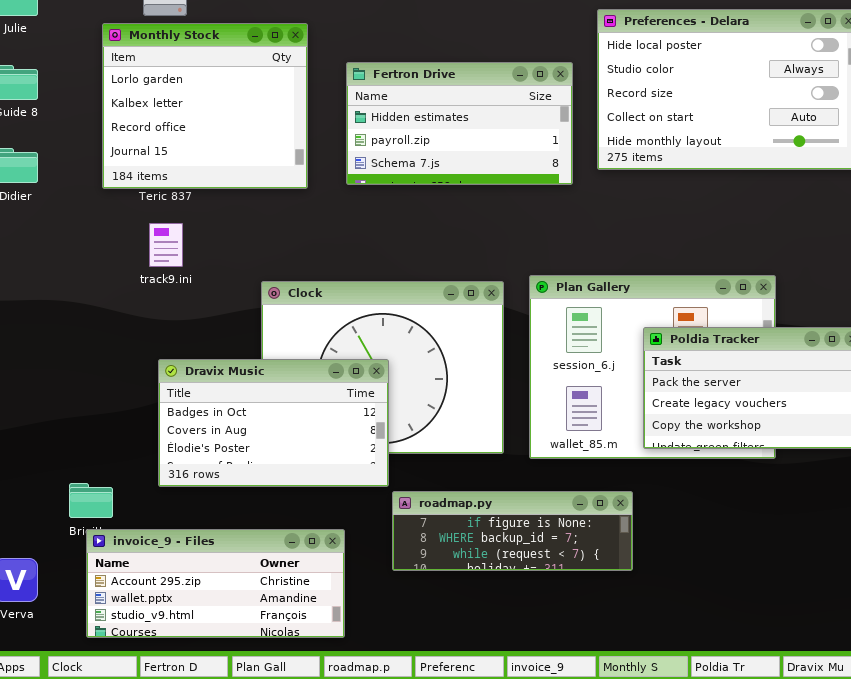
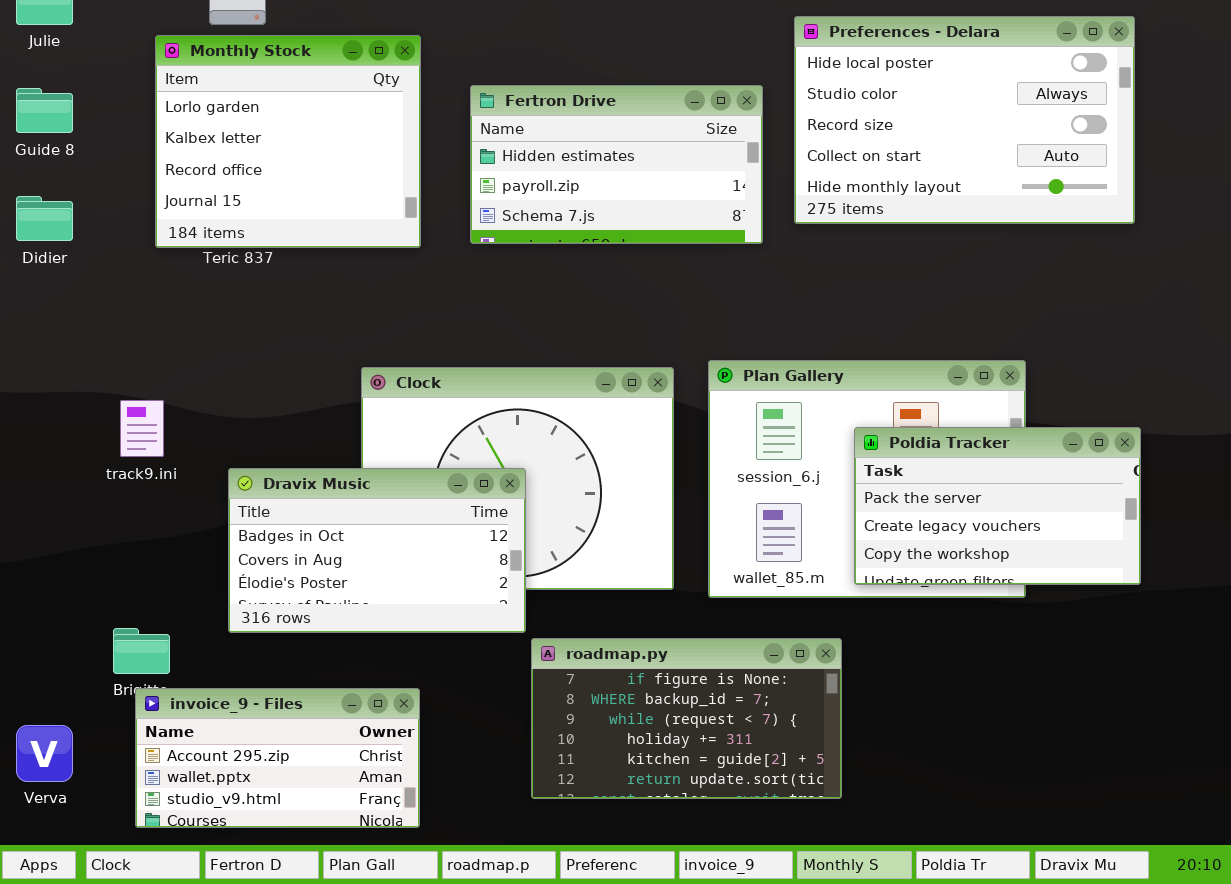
track9.ini: [149,223,183,267] -> [120,400,164,457], moved
roadmap.py: [392,491,633,571] -> [531,638,842,799], resized
invoice_9 - Files: [86,529,345,638] -> [135,688,420,828], resized

